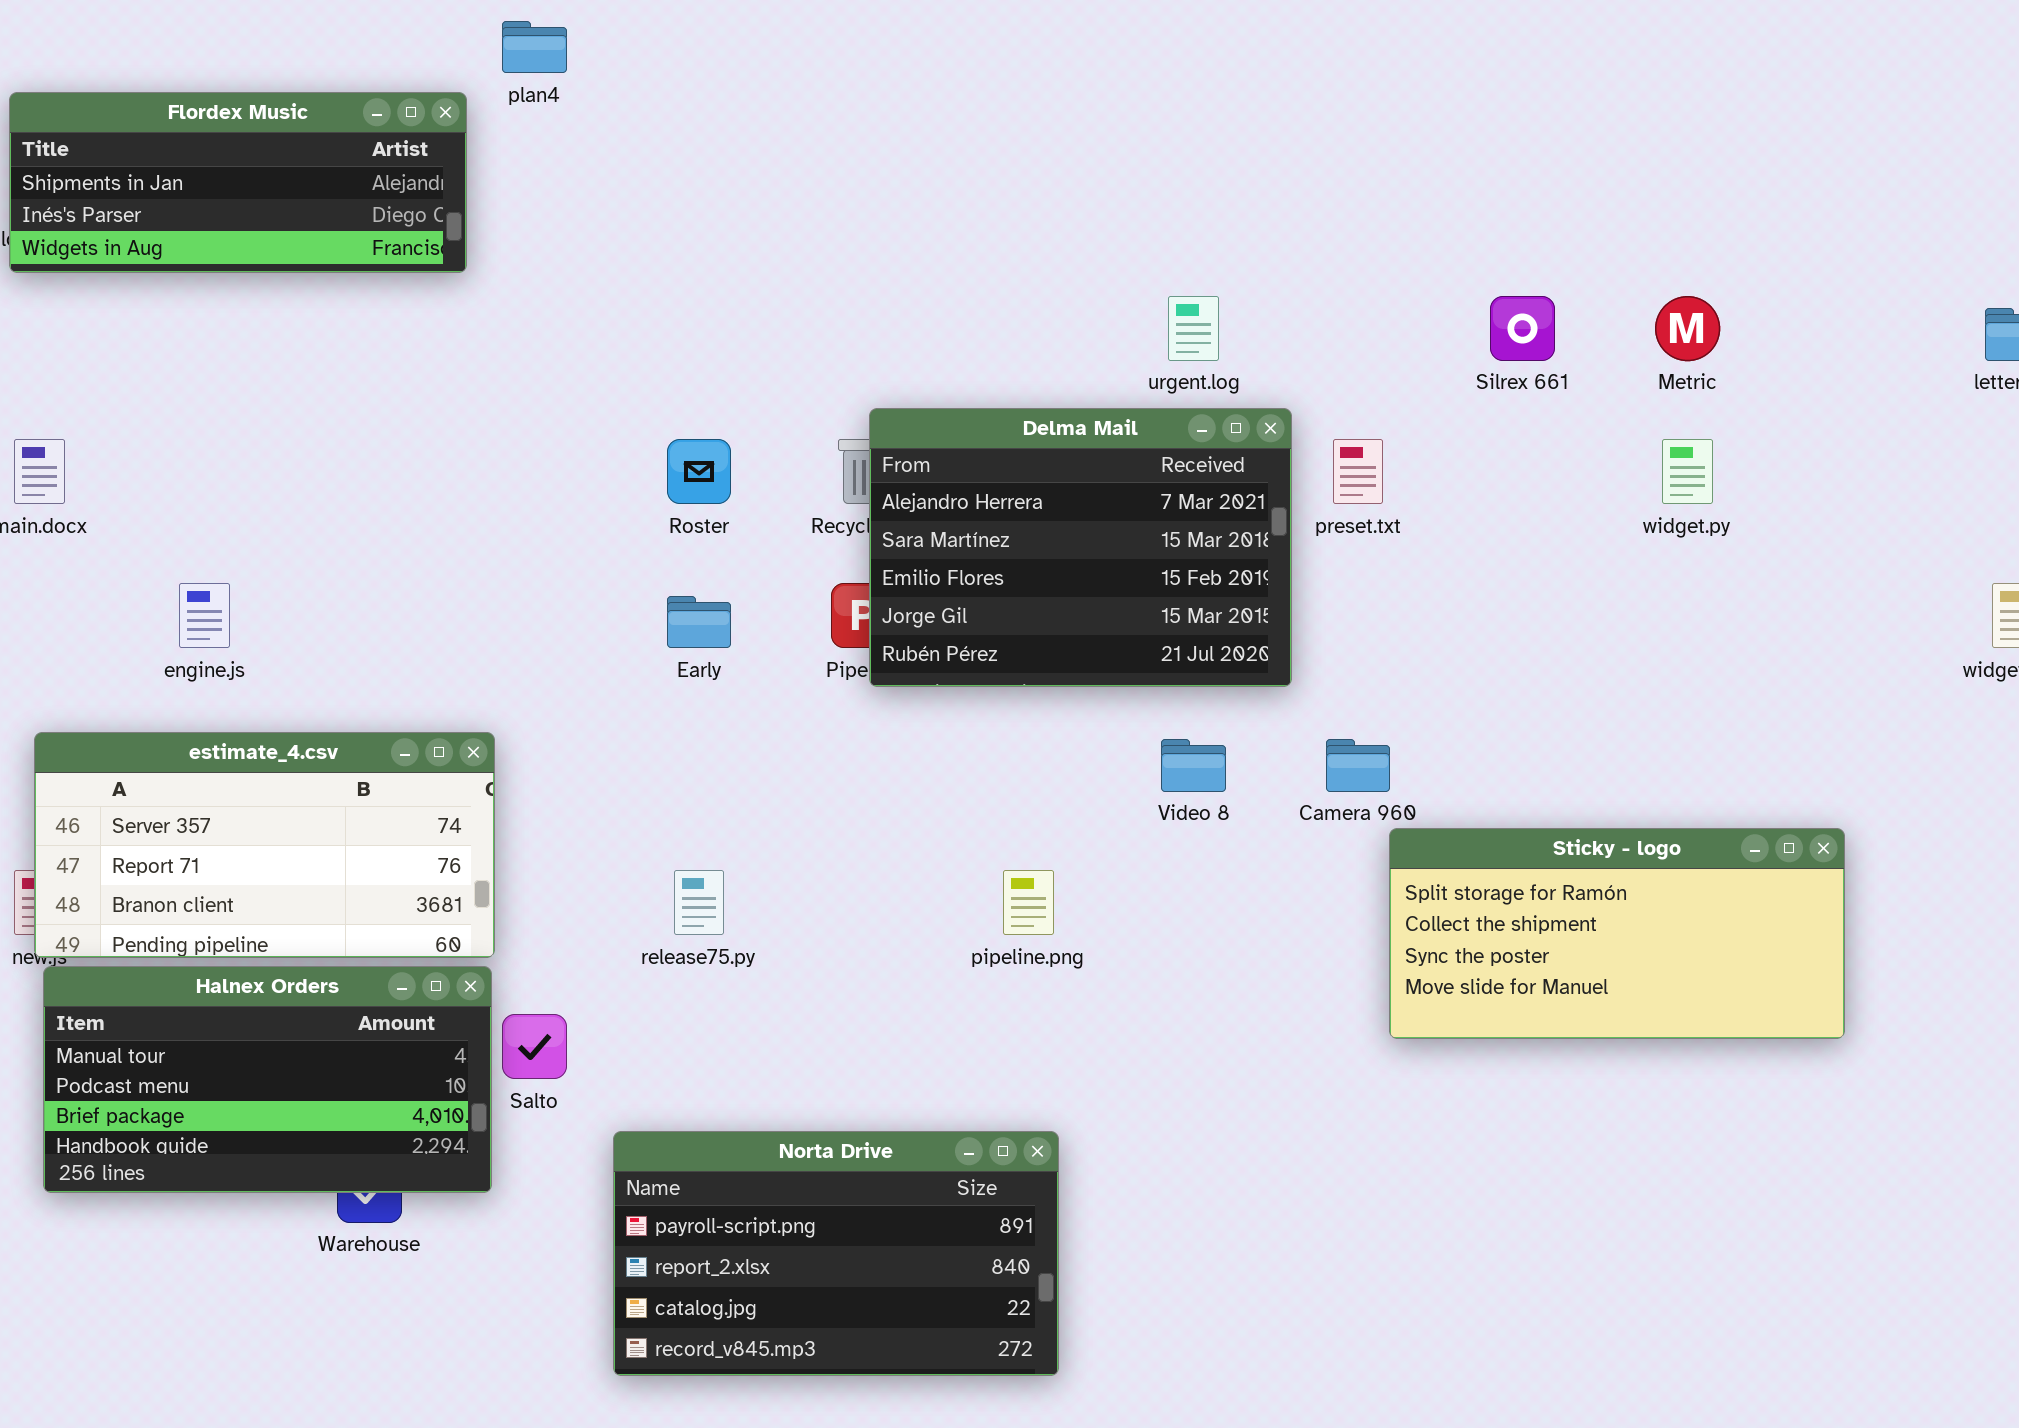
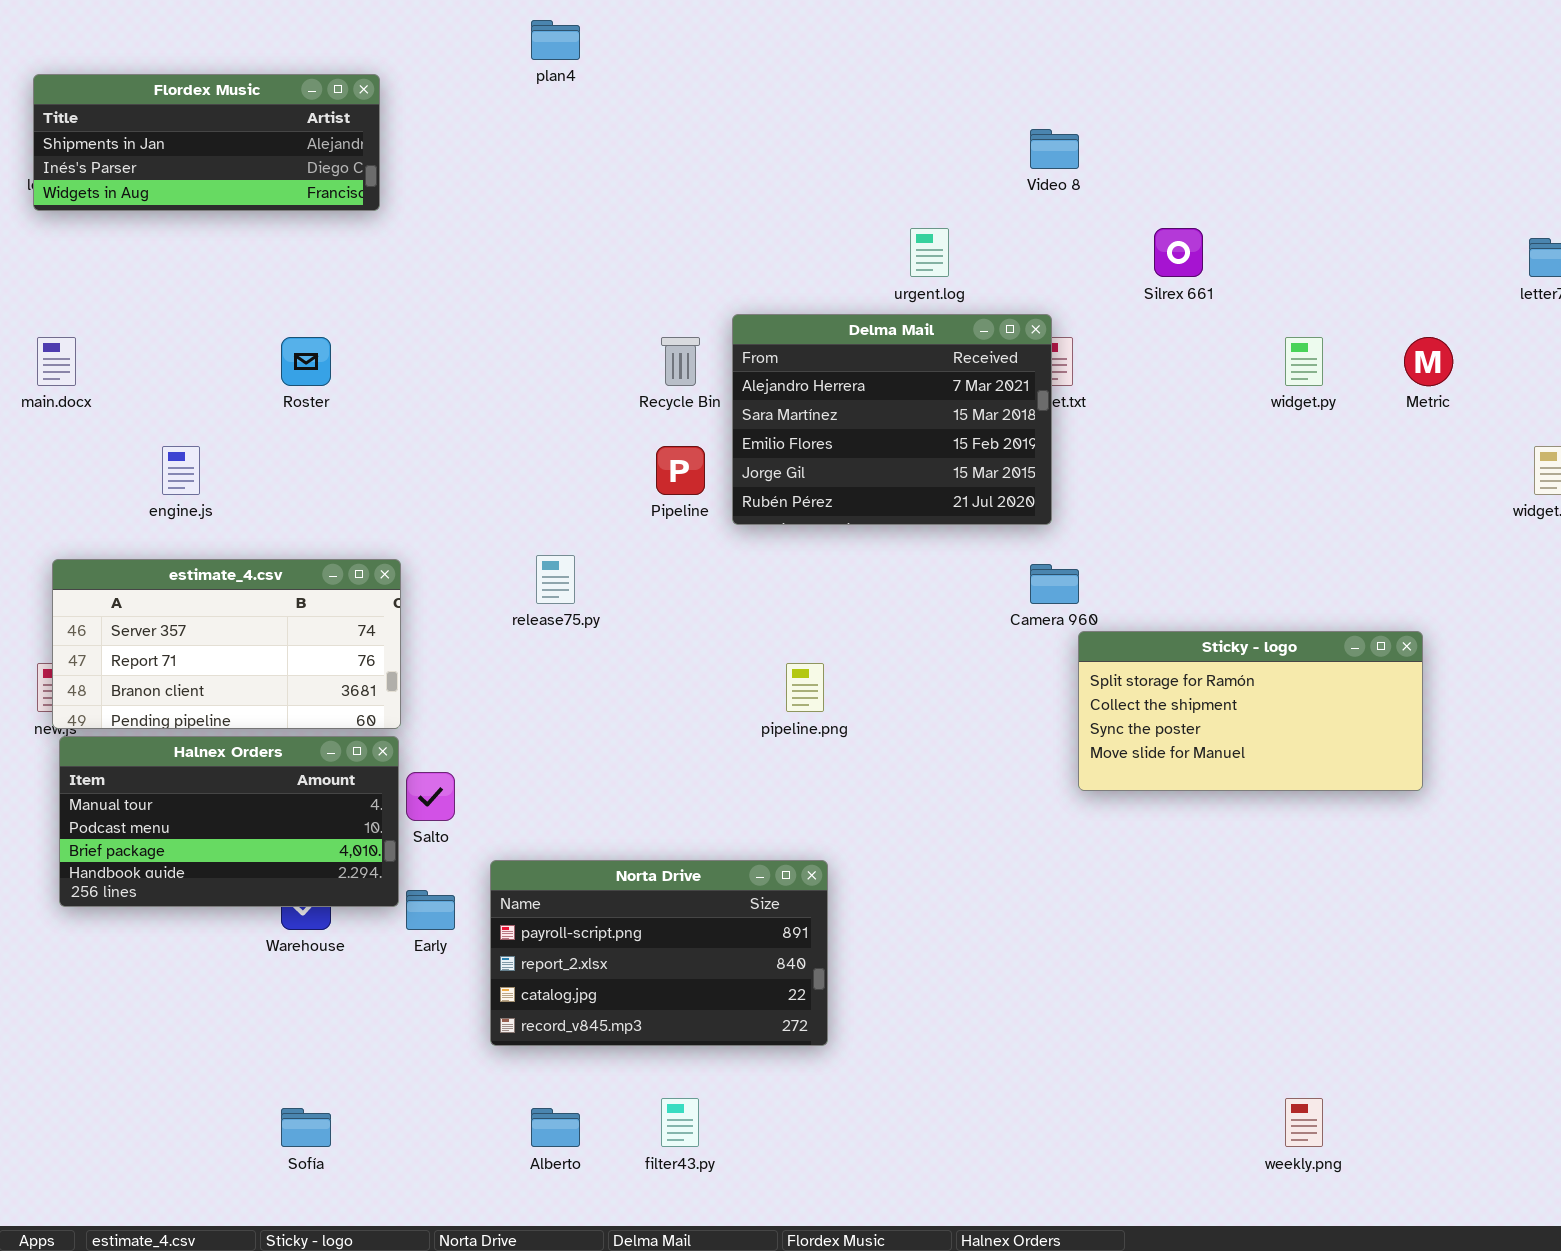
plan4: [502,21,567,73] -> [531,20,580,60], moved
Metric: [1655,296,1720,361] -> [1404,337,1453,386], moved
Delma Mail: [869,408,1292,687] -> [732,314,1052,525], moved
Roster: [667,439,731,504] -> [281,337,331,386], moved
Early: [667,596,731,648] -> [406,890,455,930], moved
Video 8: [1161,739,1226,792] -> [1030,129,1079,169], moved
release75.py: [674,870,724,935] -> [536,555,575,604], moved

